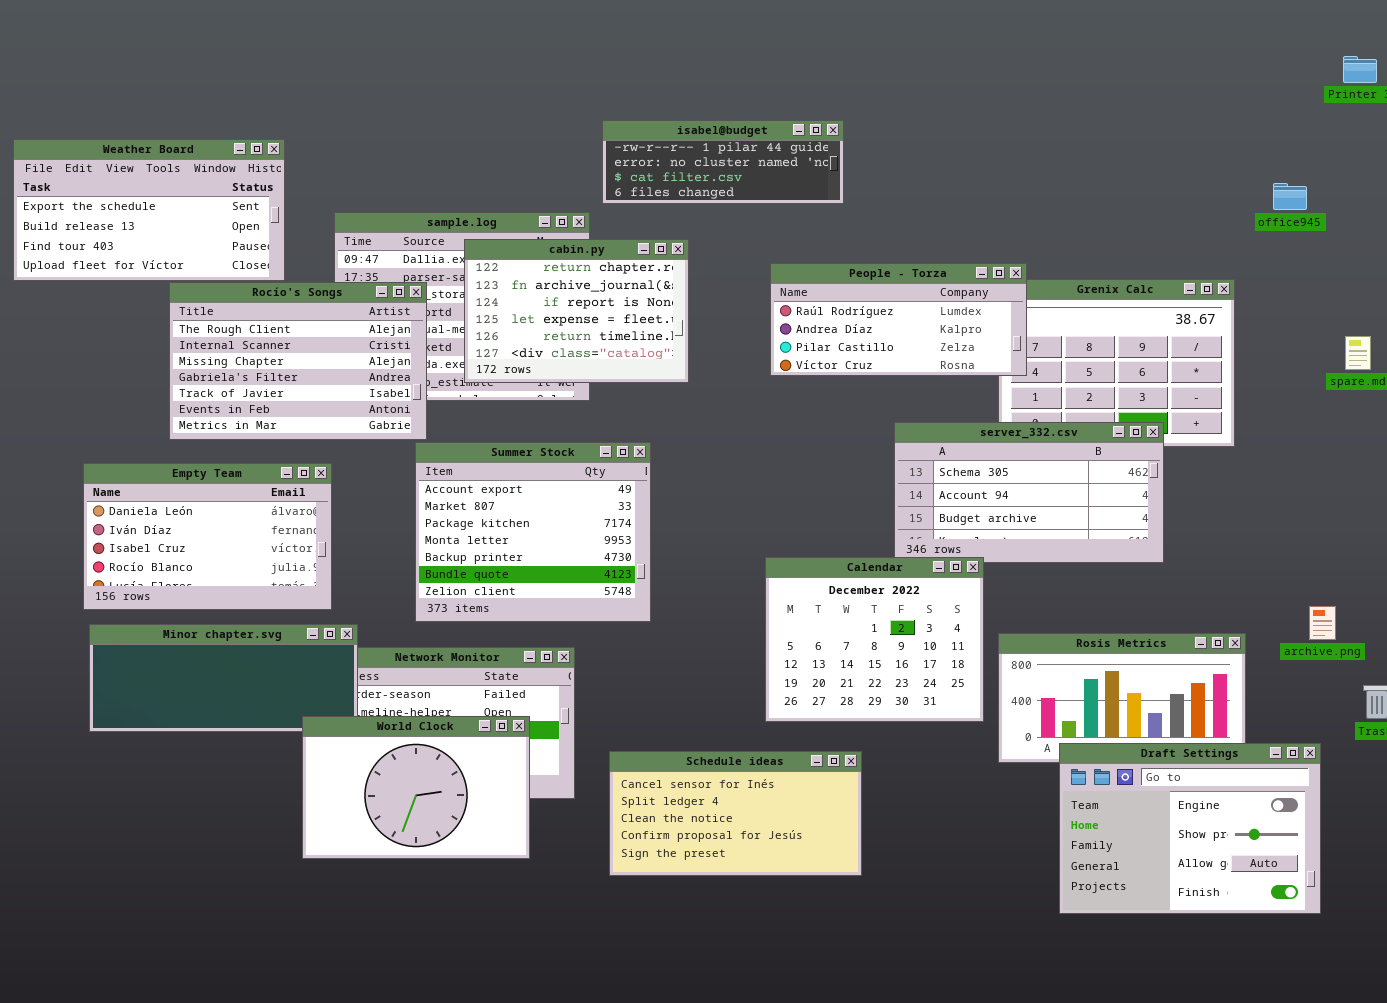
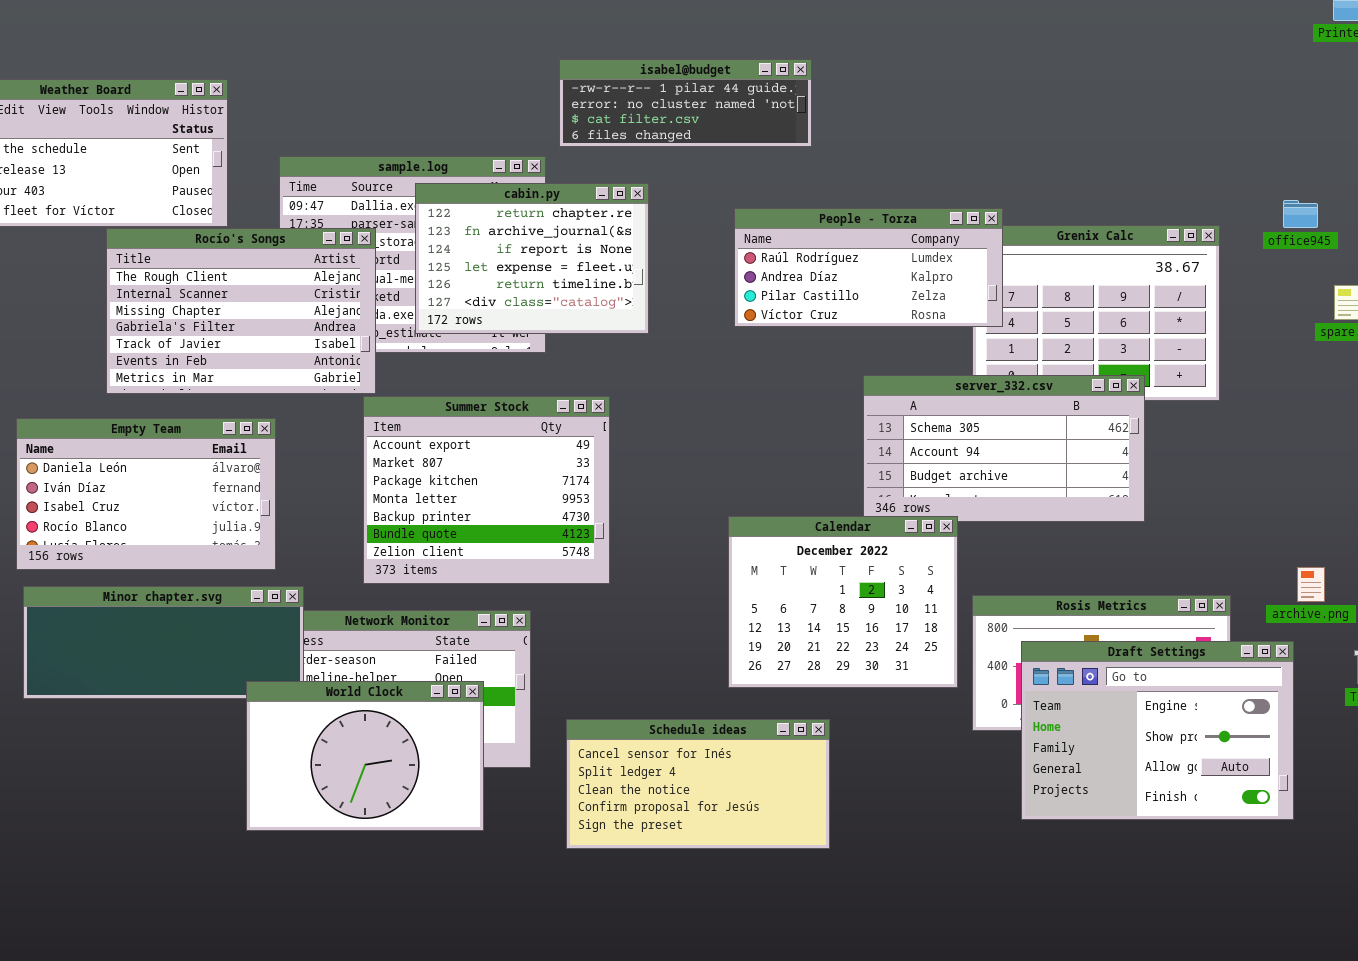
office945: [1273,183,1307,210] -> [1283,200,1318,228], moved
Draft Settings: [1059,743,1321,914] -> [1021,641,1294,820], moved

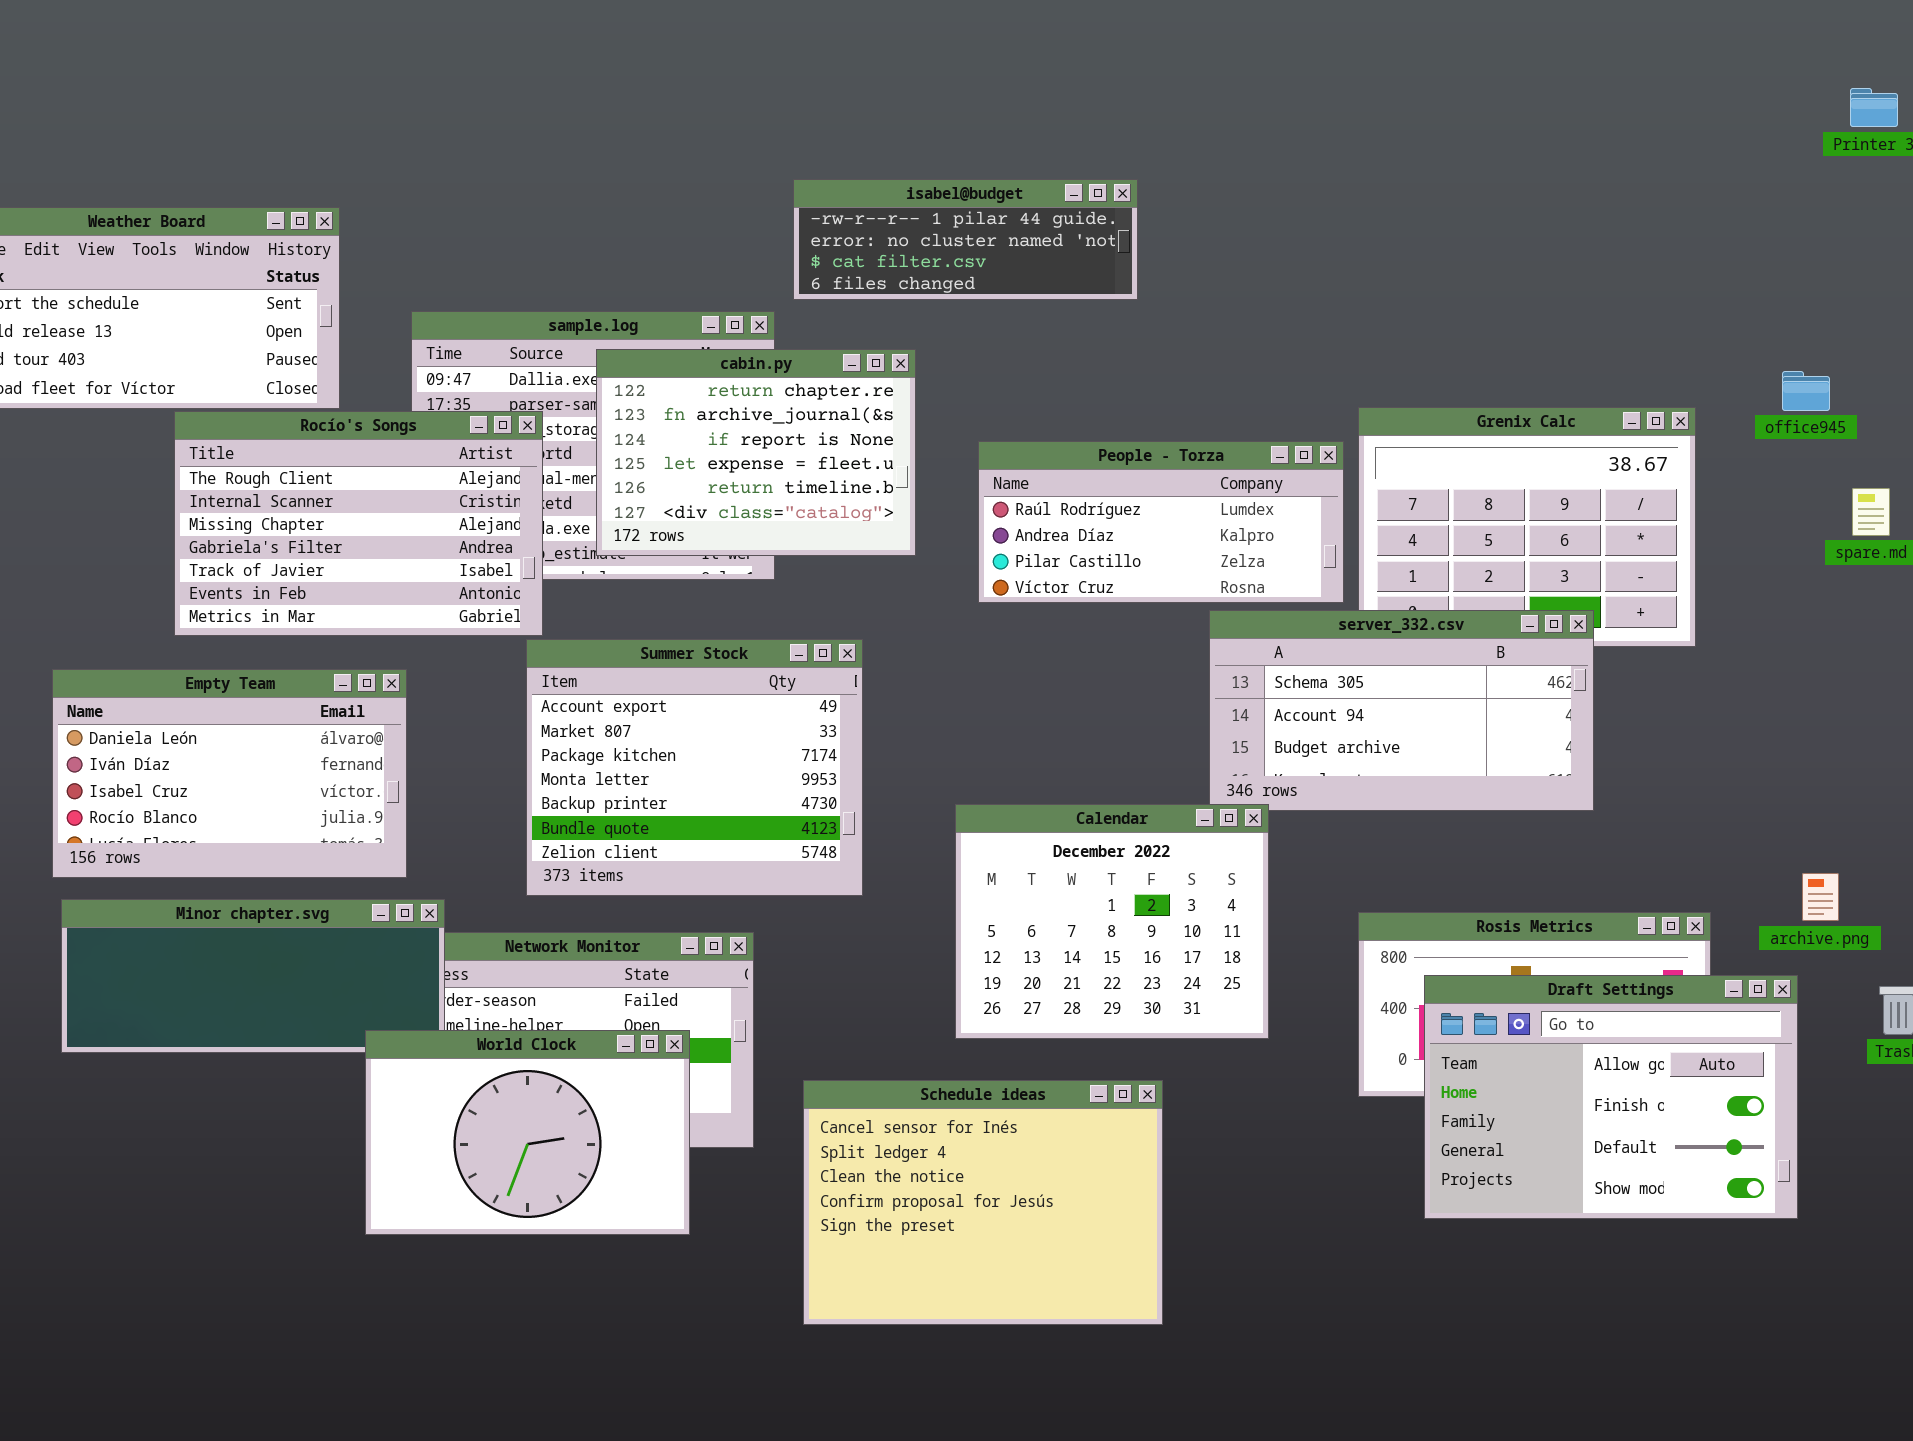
People - Torza: [734,208,1003,327] -> [978,441,1344,603], moved
Calendar: [728,516,958,688] -> [955,804,1269,1039], moved
Draft Settings: [1021,641,1294,820] -> [1424,975,1798,1219], scrolled down 2 rows
Schedule ideas: [566,719,830,849] -> [803,1080,1163,1325], resized

